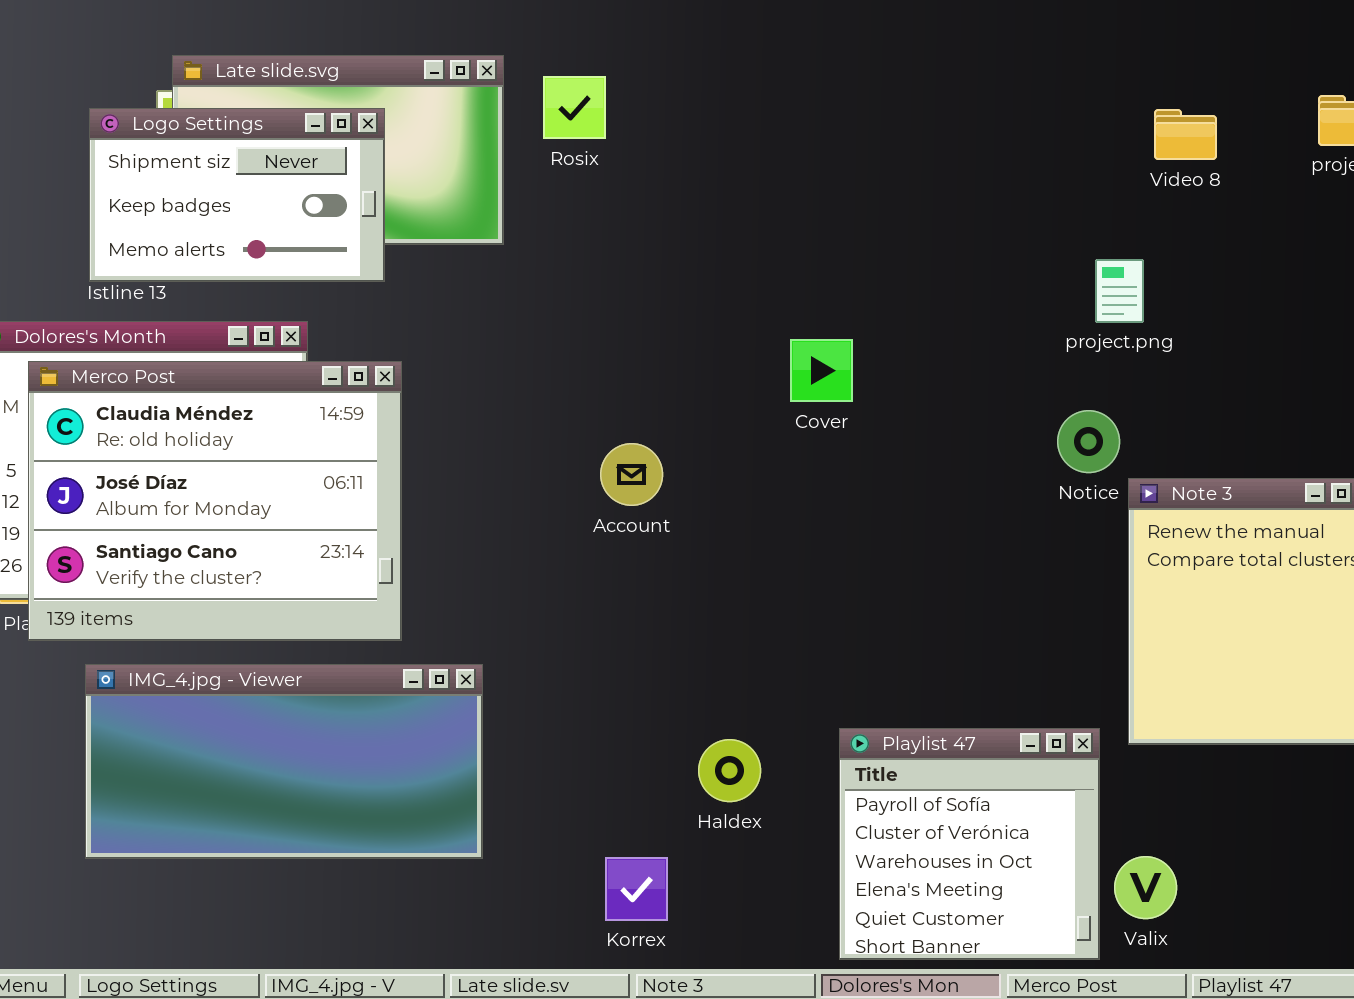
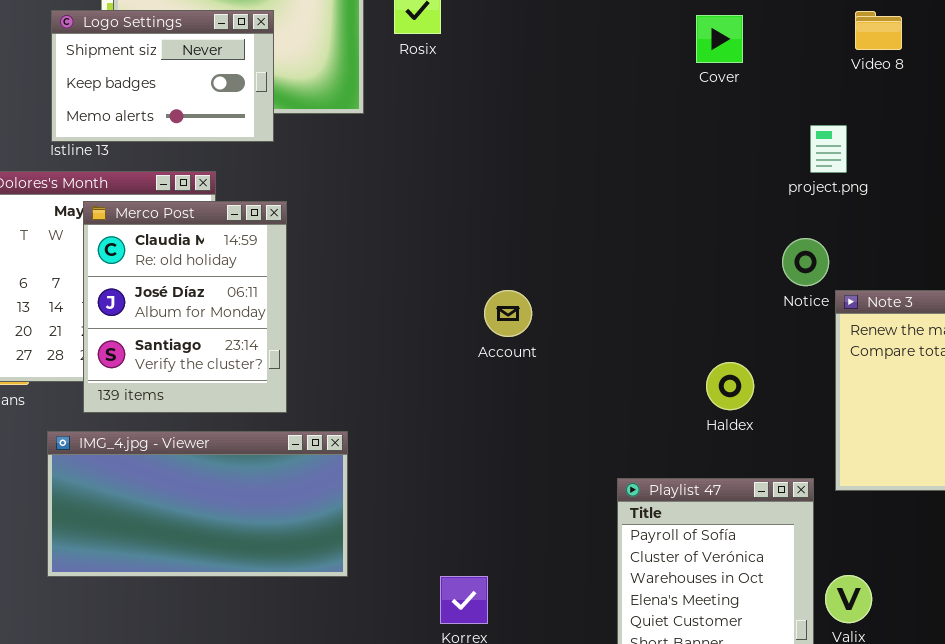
Cover: [790,339,853,402] -> [696,15,743,63], moved
Merco Post: [28,361,402,641] -> [83,201,287,413], resized
Account: [600,443,663,506] -> [484,290,532,337], moved
Haldex: [698,739,761,802] -> [706,362,754,410], moved

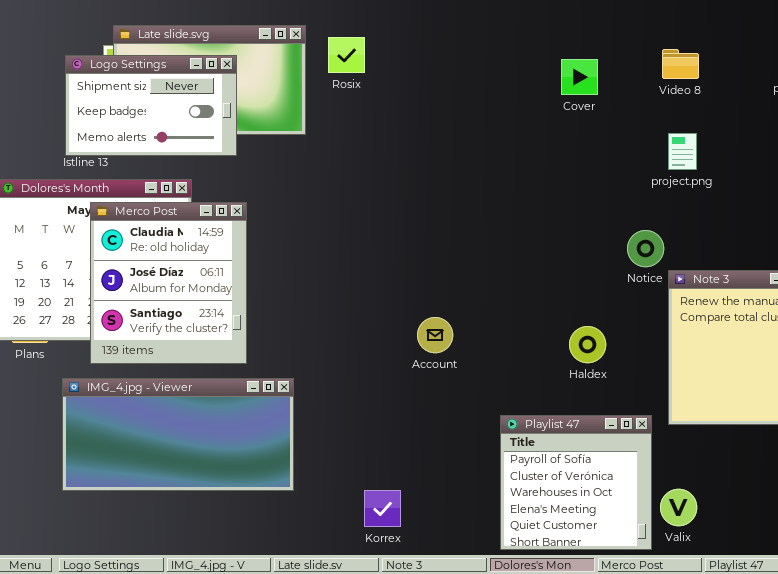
Video 8: [855,11,902,50] -> [662,49,699,79], moved
project.png: [810,125,847,173] -> [668,133,697,170], moved
Account: [484,290,532,337] -> [417,317,453,353], moved

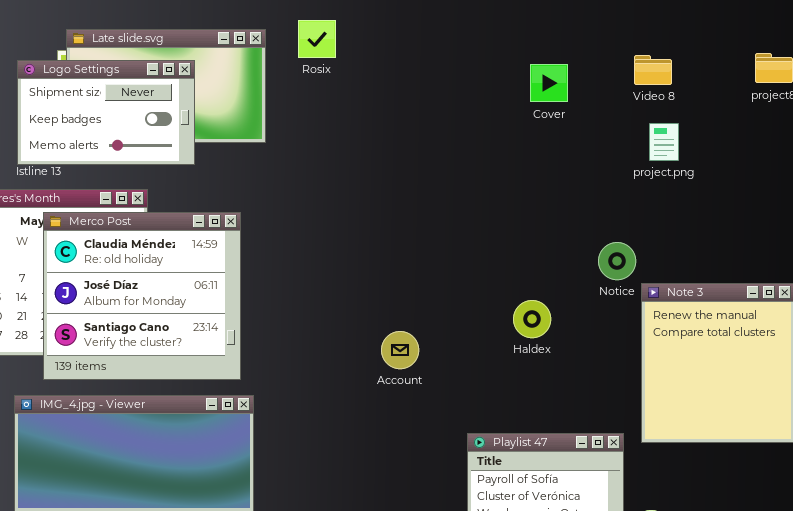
Rosix: [328,37,365,73] -> [298,20,336,58], moved
project.png: [668,133,697,170] -> [649,123,679,161], moved
Merco Post: [90,202,247,364] -> [43,212,241,380], resized
Haldex: [569,326,606,363] -> [513,300,551,338], moved

